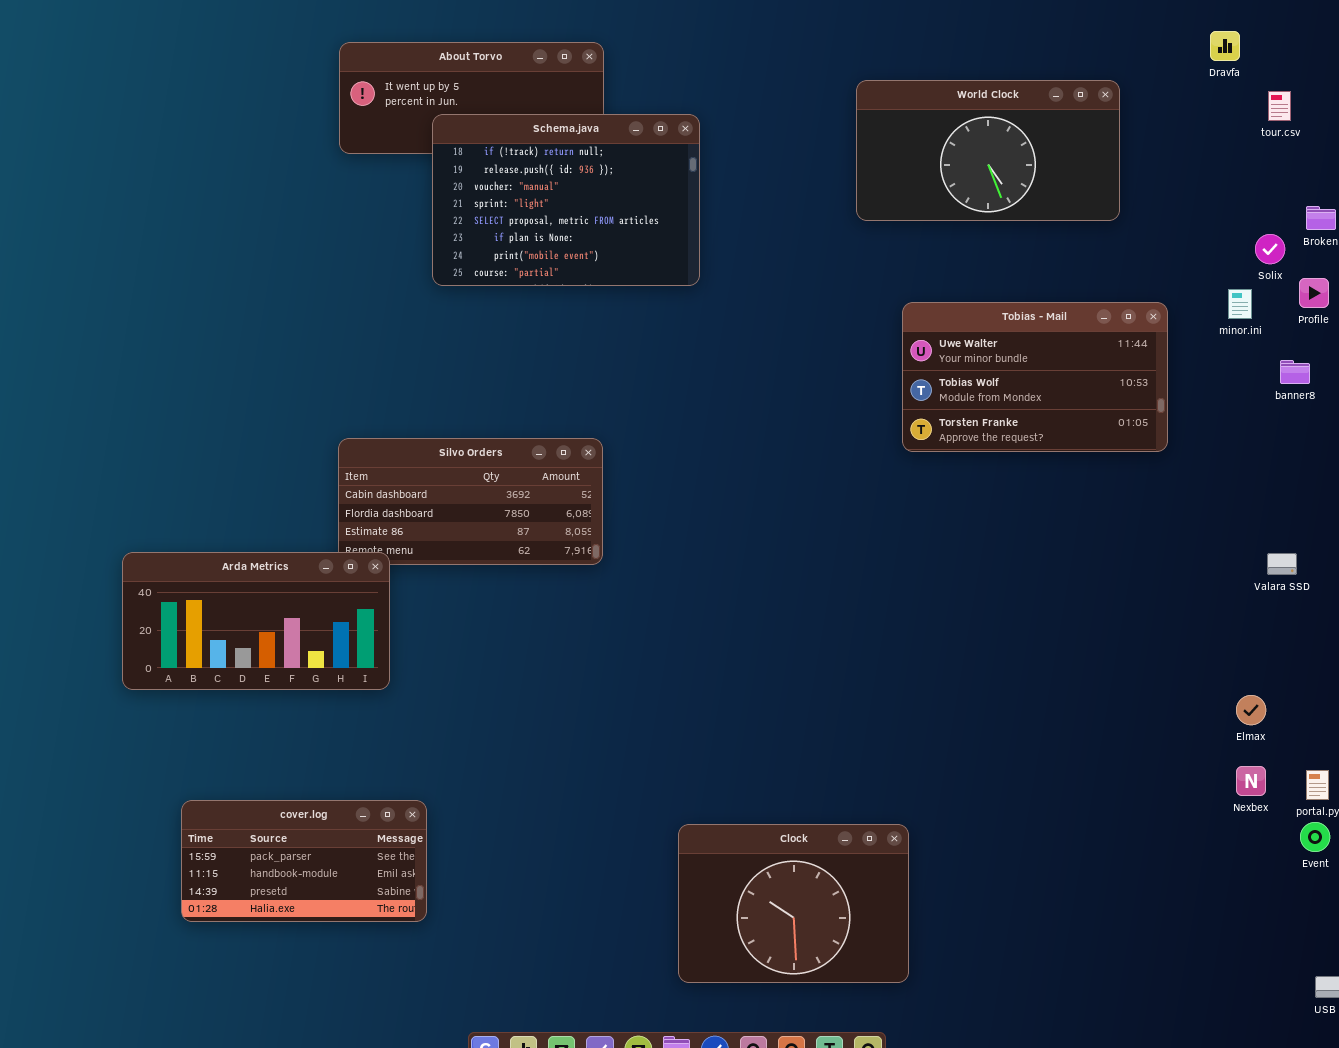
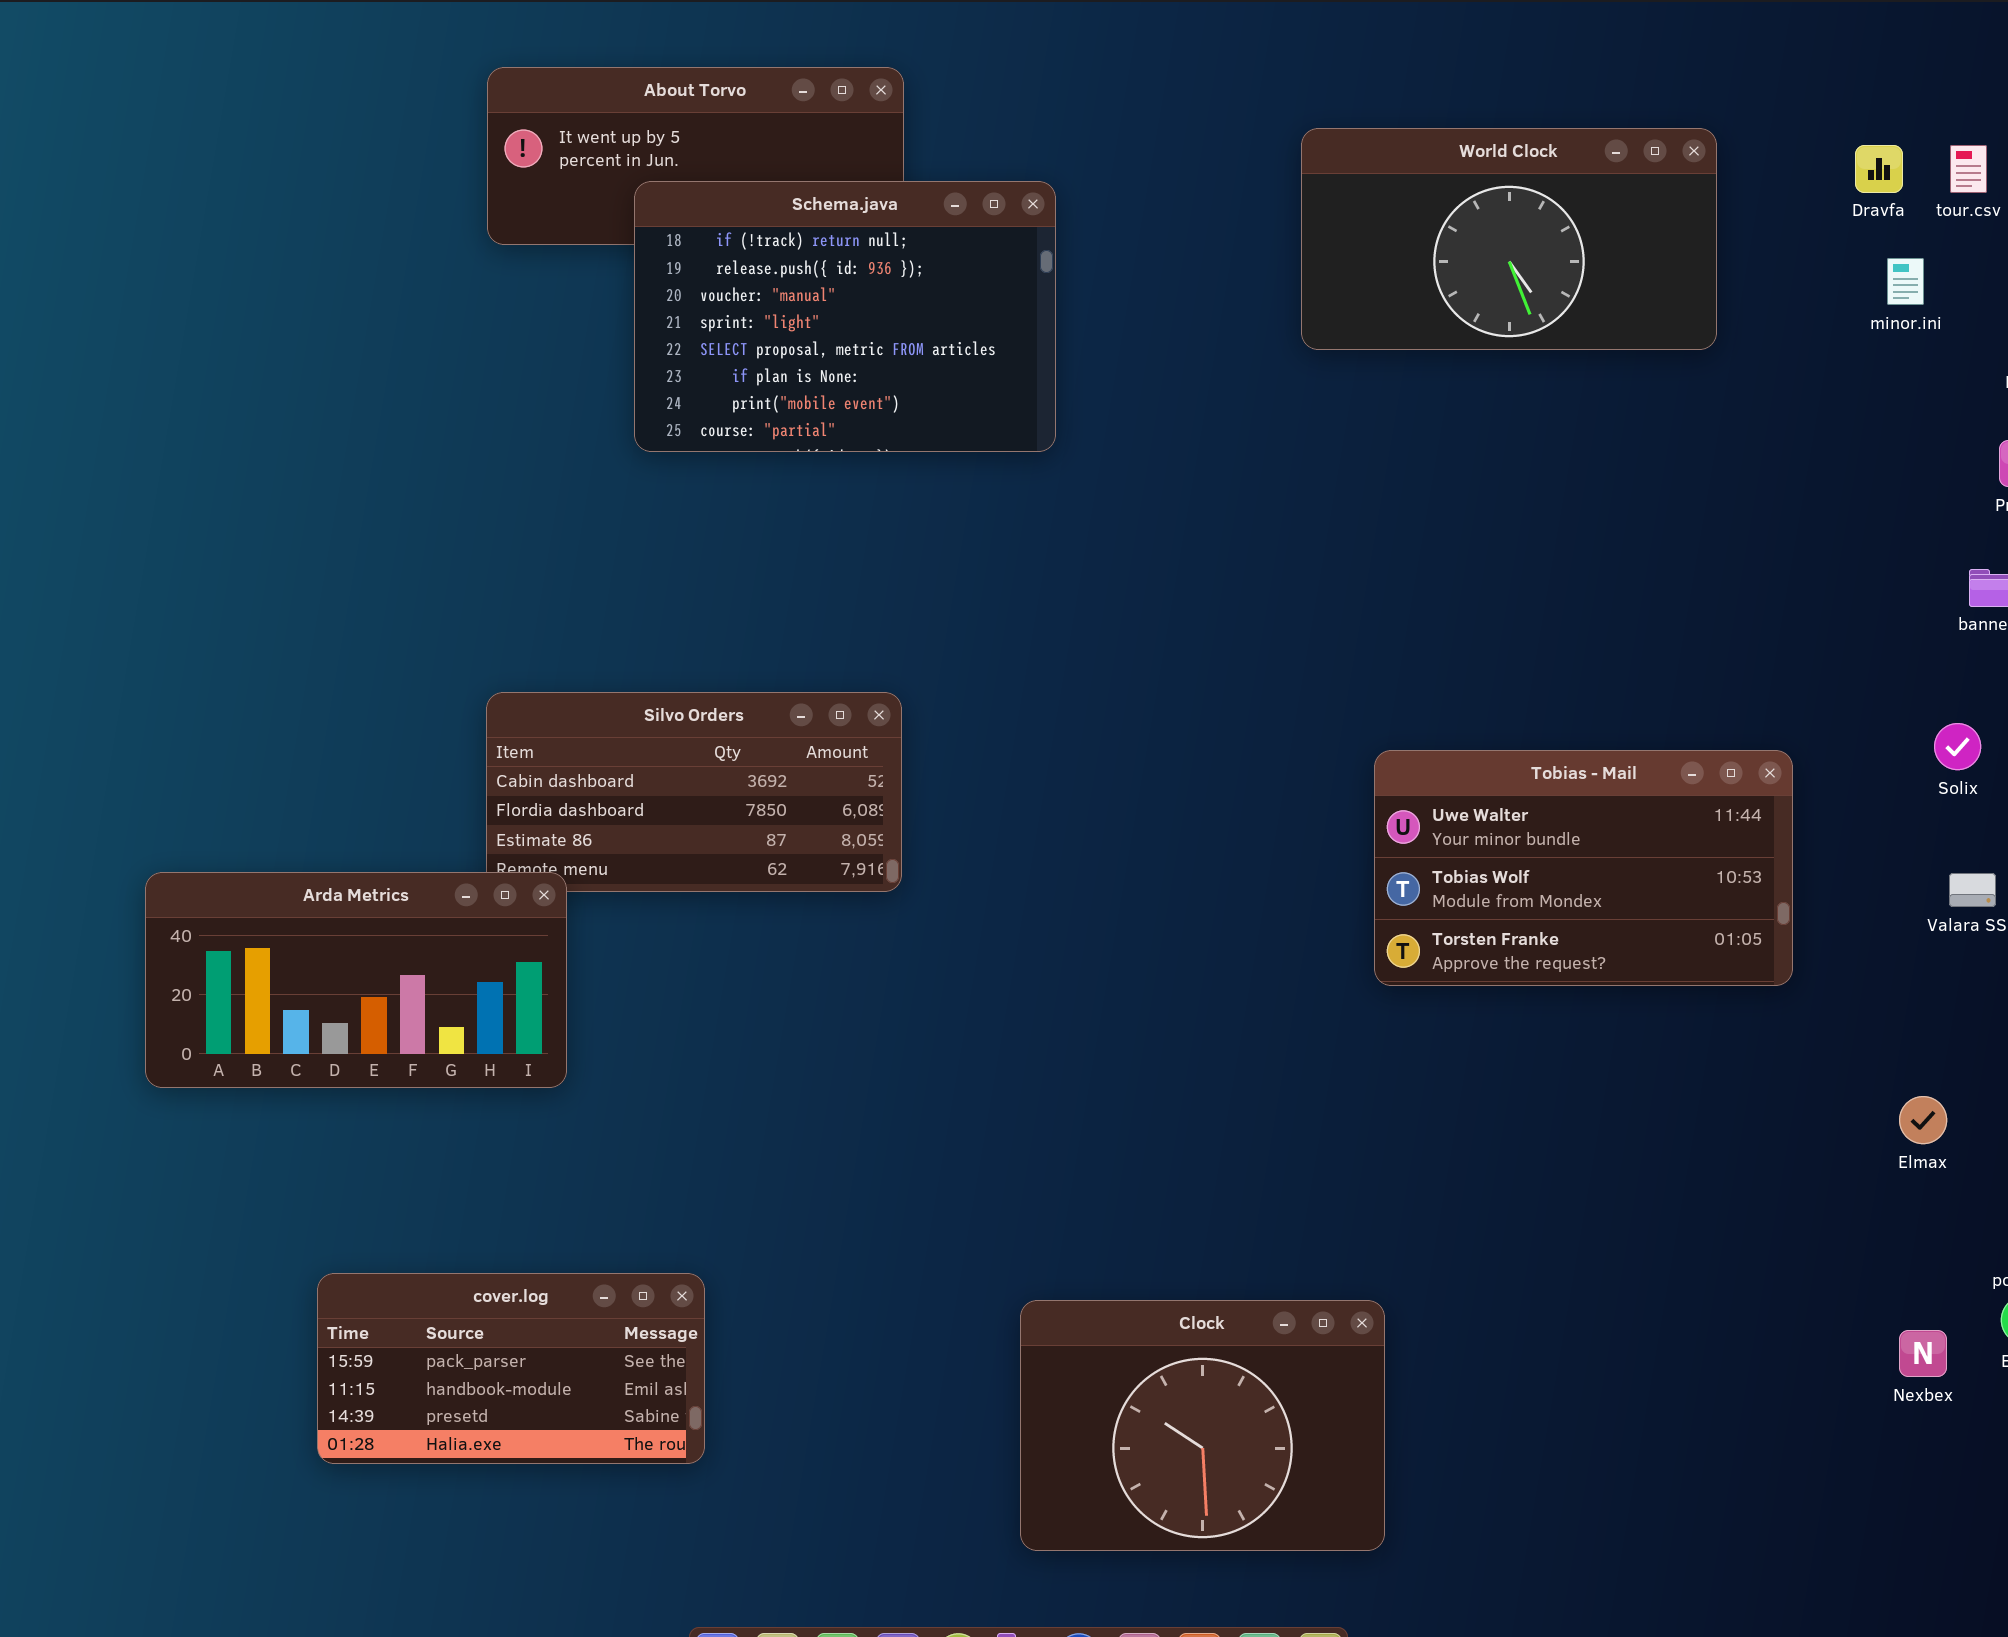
Dravfa: [1210,31,1240,61] -> [1855,145,1903,193], moved
Solix: [1255,234,1285,264] -> [1934,723,1981,770], moved
minor.ini: [1228,289,1252,319] -> [1887,258,1924,305], moved
Tobias - Mail: [902,302,1168,452] -> [1374,750,1793,986], moved
Nexbex: [1236,766,1266,796] -> [1899,1330,1947,1377], moved
cover.log: [181,800,427,922] -> [317,1273,705,1464], moved

